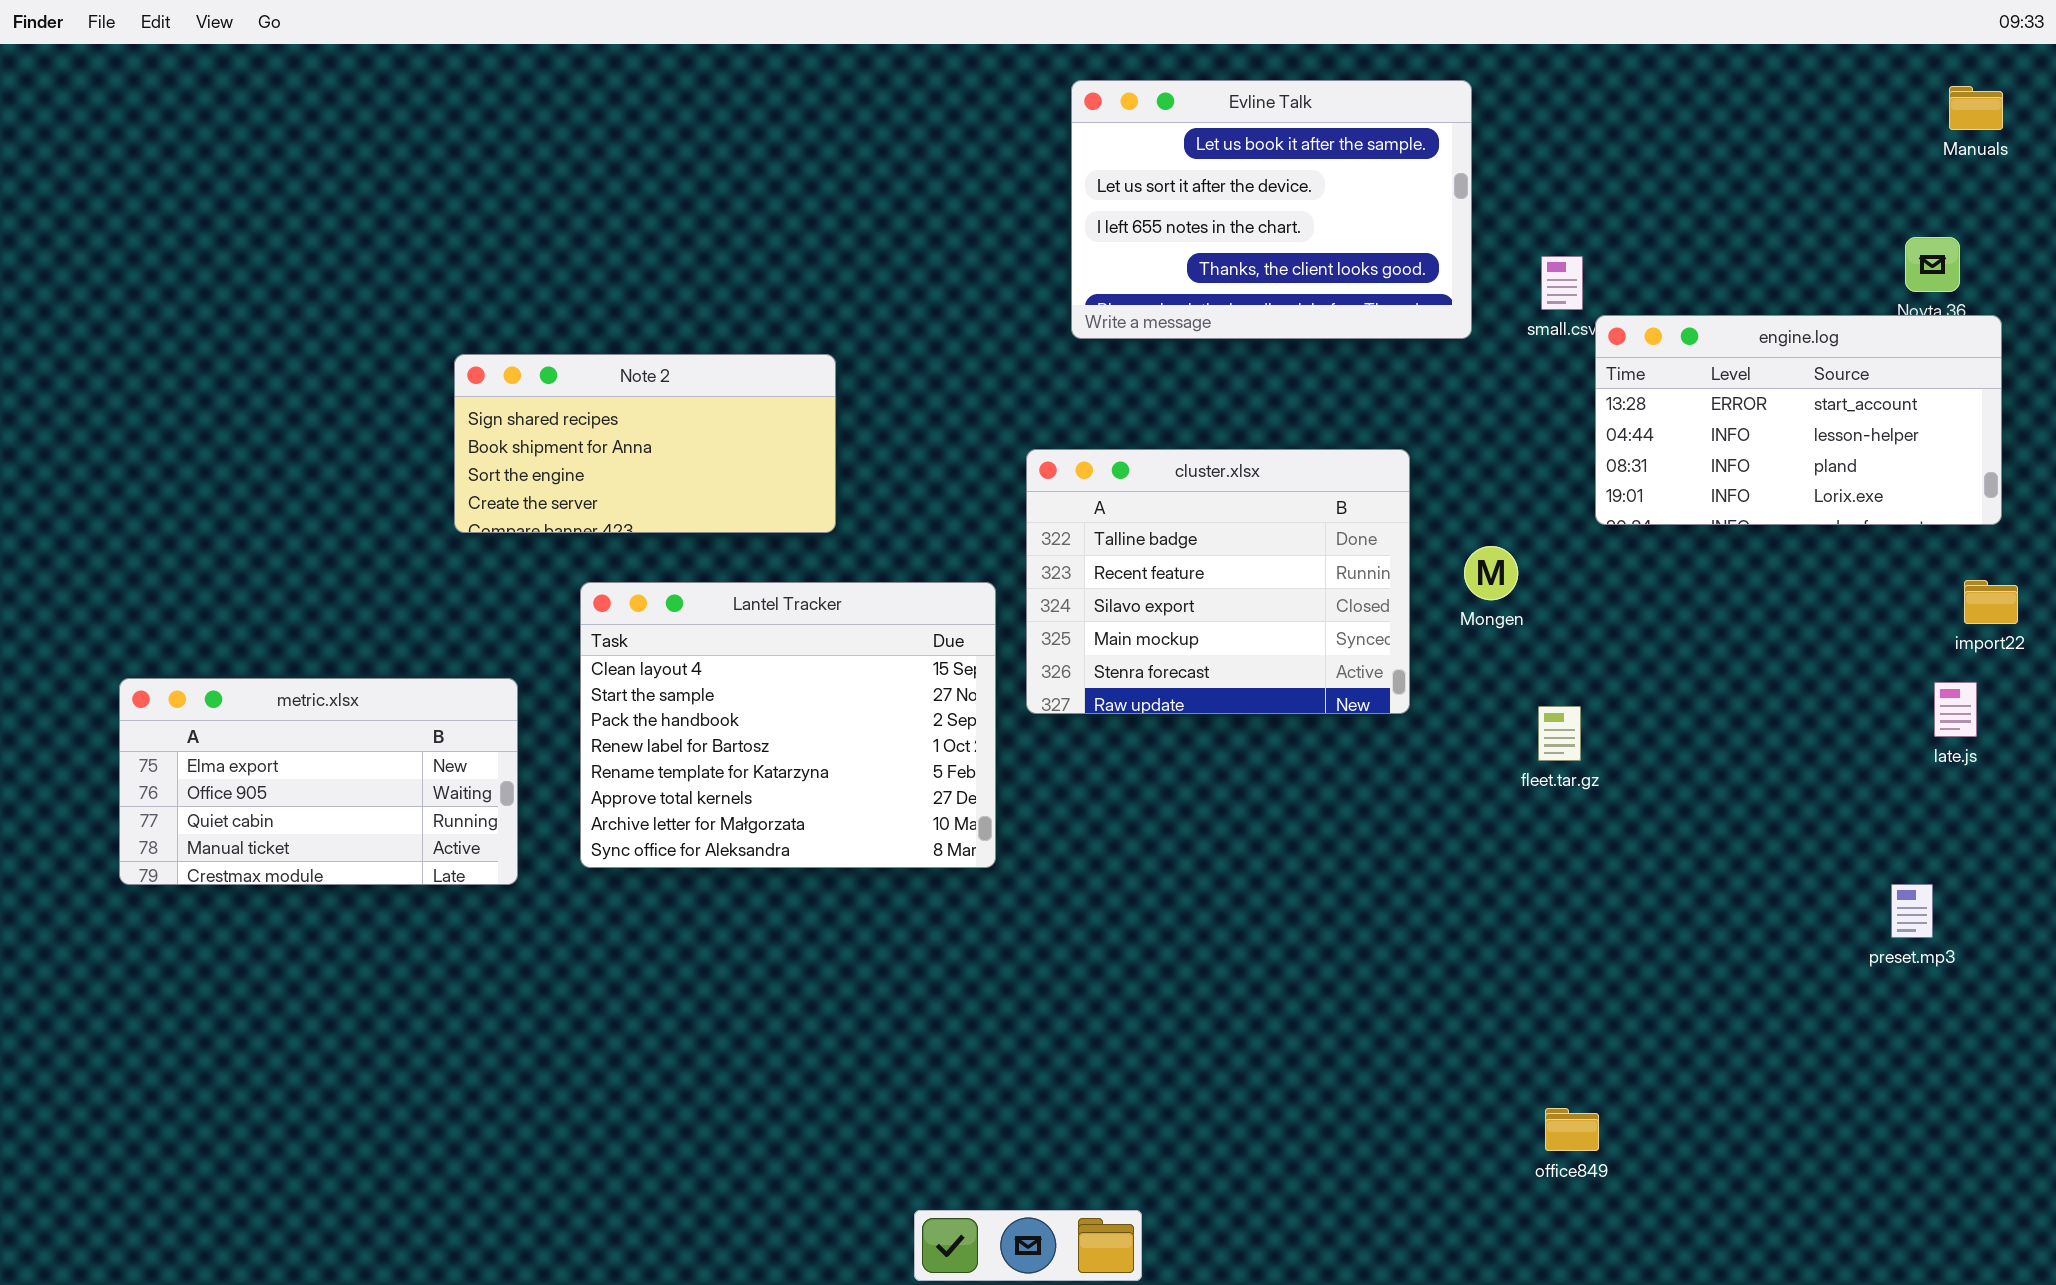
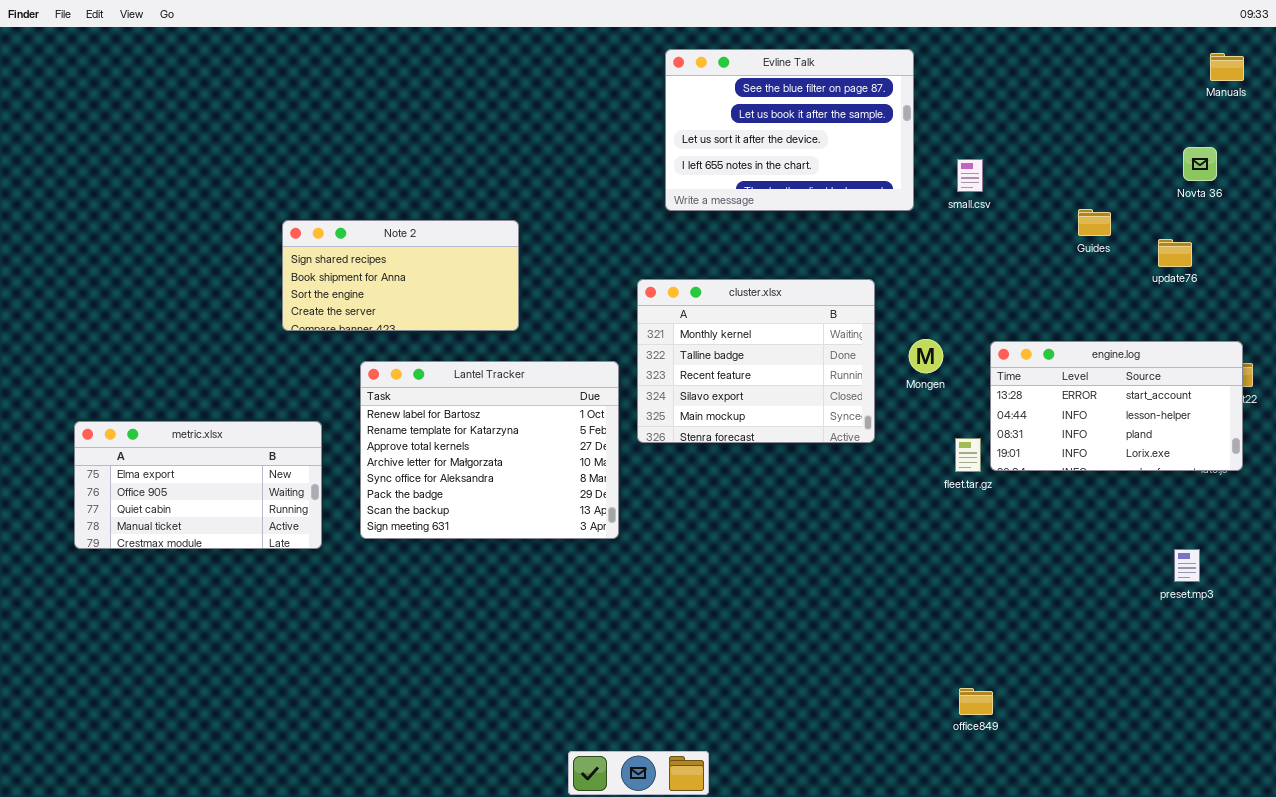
Evline Talk: [1071,80,1472,339] -> [665,49,914,211], scrolled up 1 row
engine.log: [1595,315,2002,525] -> [990,341,1243,471], moved
cluster.xlsx: [1026,449,1410,714] -> [637,279,875,443], scrolled up 1 row
Lantel Tracker: [580,582,996,868] -> [360,361,619,539], scrolled down 3 rows

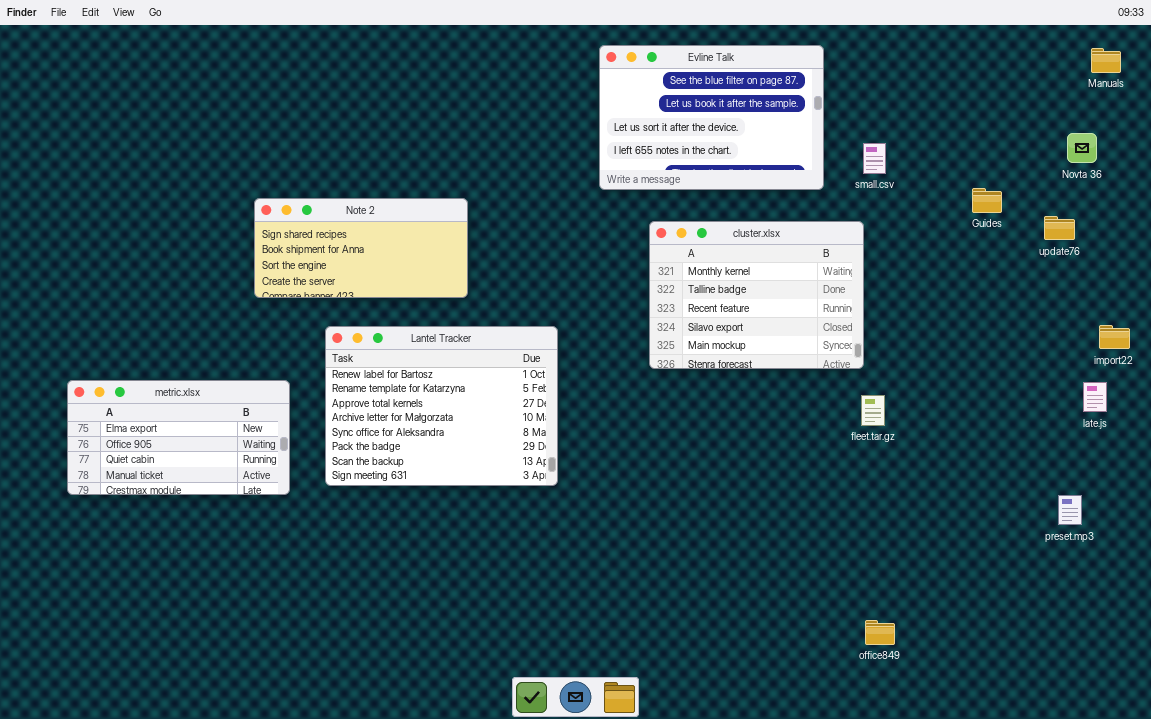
cluster.xlsx: [637,279,875,443] -> [649,221,864,369], moved
engine.log: [990,341,1243,471] -> none, closed

